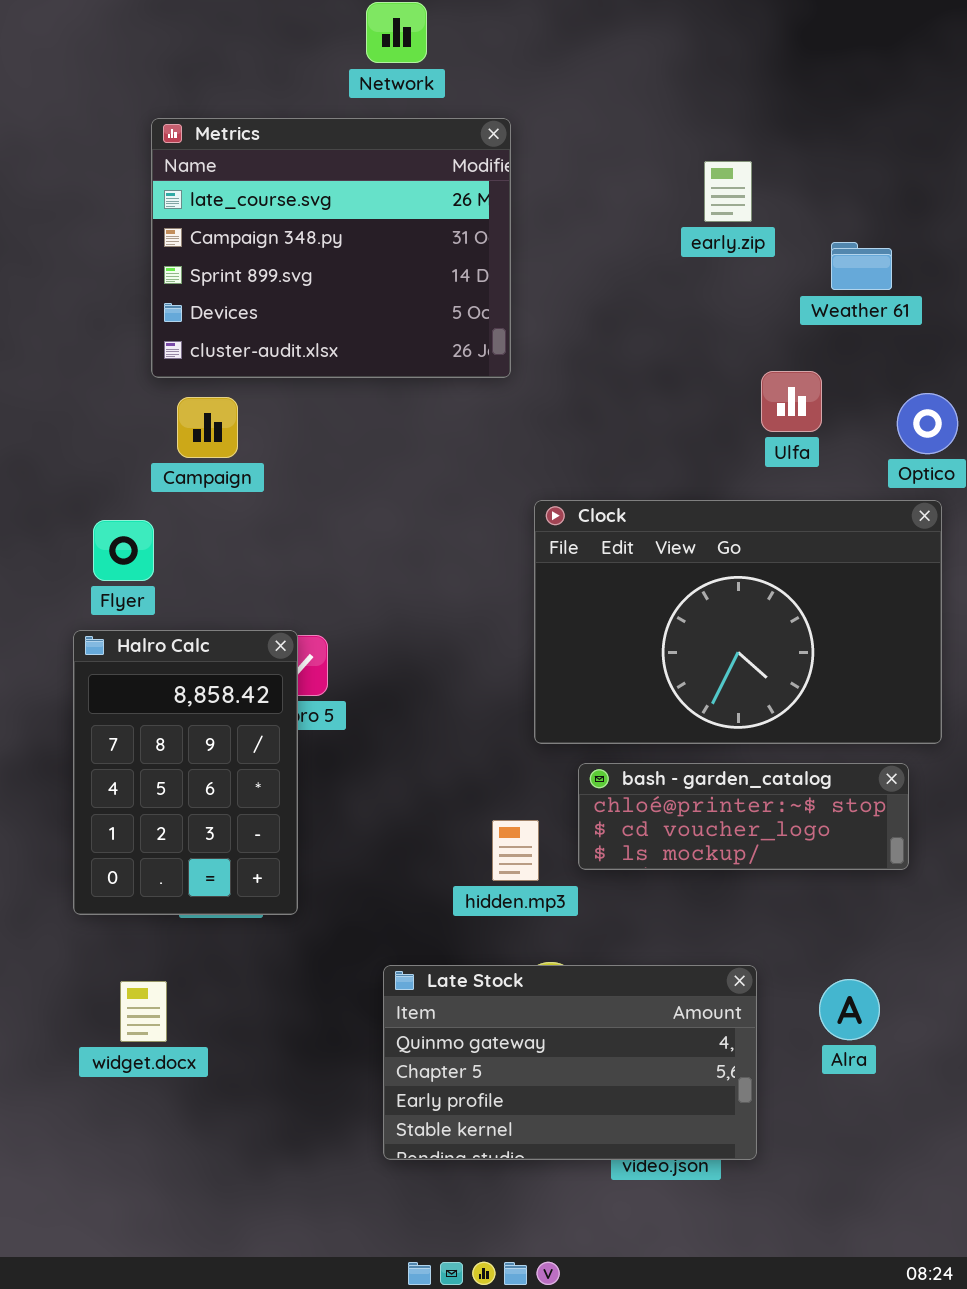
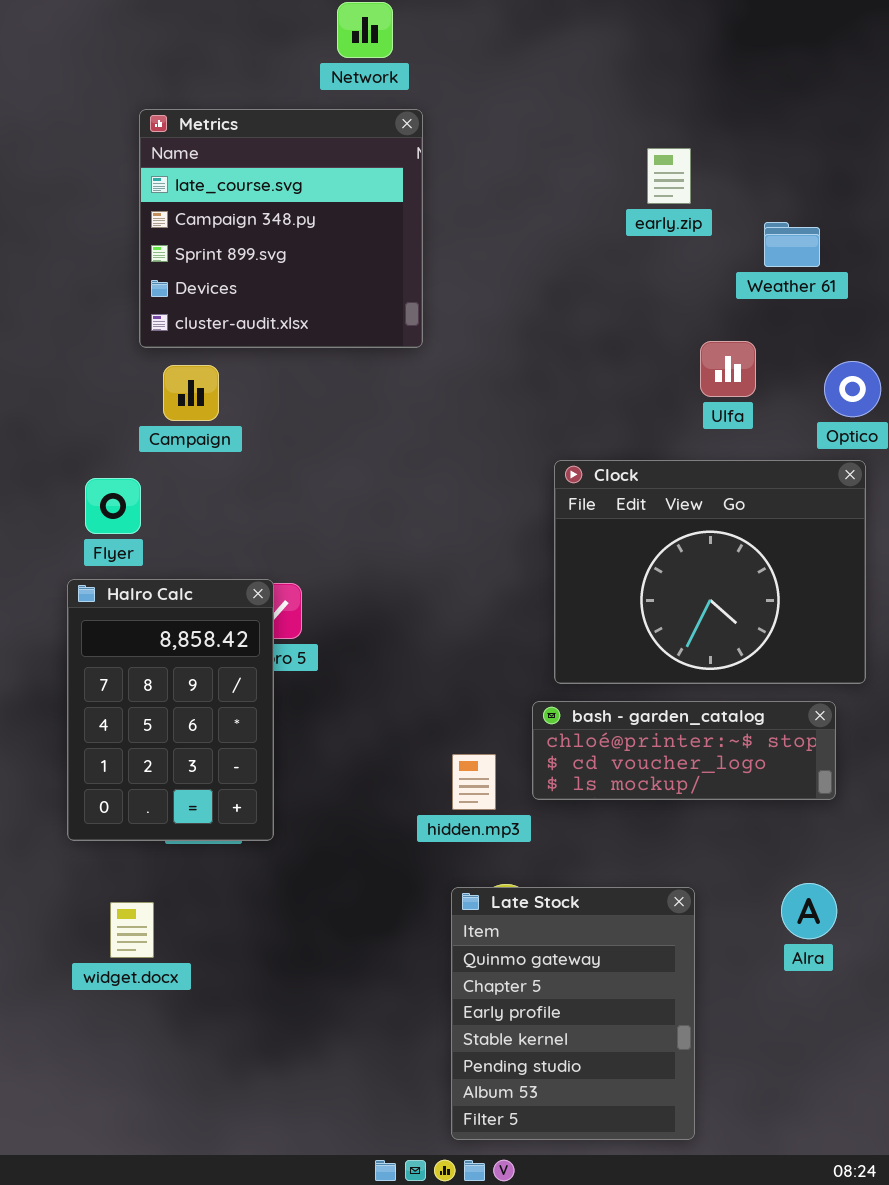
Metrics: [151,118,511,378] -> [139,109,423,348], resized
Clock: [534,500,942,744] -> [554,460,866,684], resized
Late Stock: [383,965,757,1160] -> [451,887,695,1140], resized
Alra: [819,979,880,1040] -> [781,883,837,939], moved

